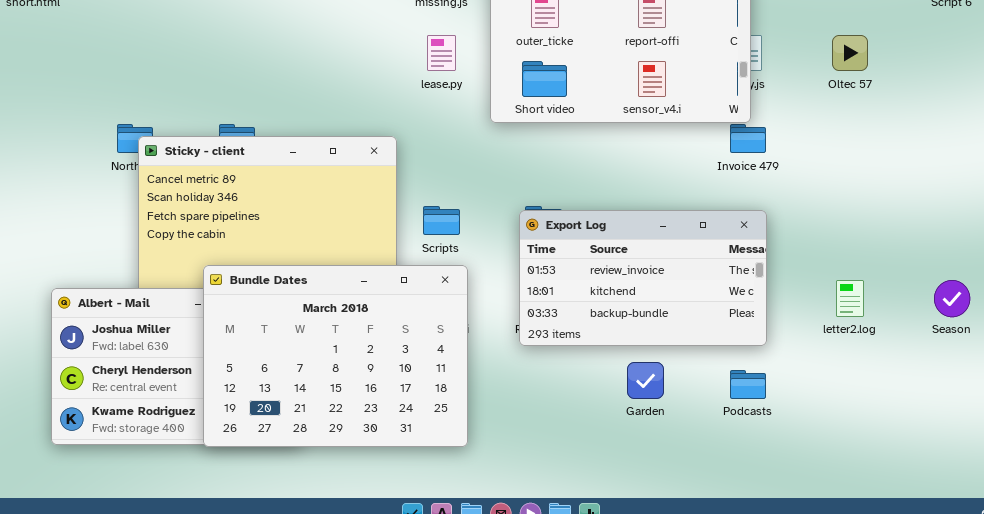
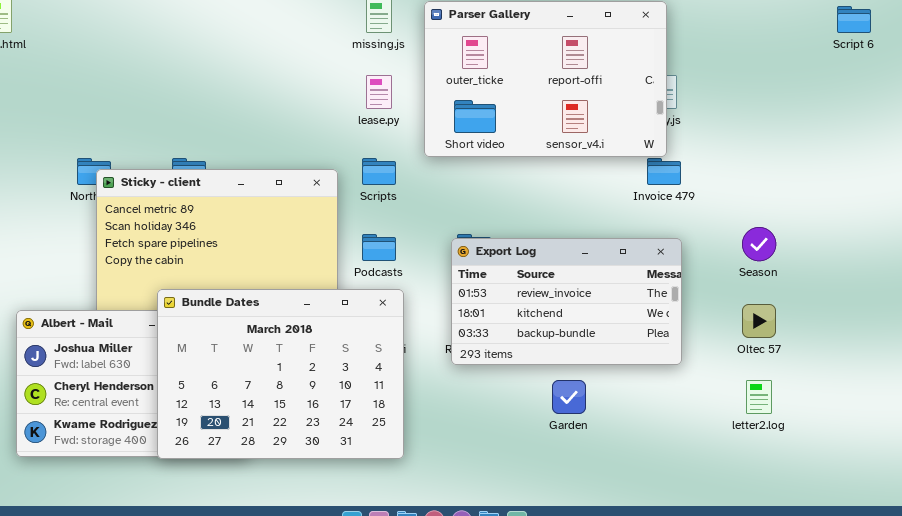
Oltec 57: [832,35,868,71] -> [742,304,776,338], moved
Scripts: [423,206,460,235] -> [362,158,396,185], moved
letter2.log: [836,280,864,317] -> [746,380,772,414], moved
Season: [934,280,970,317] -> [742,227,776,261], moved
Podcasts: [730,370,766,399] -> [362,234,396,261], moved

